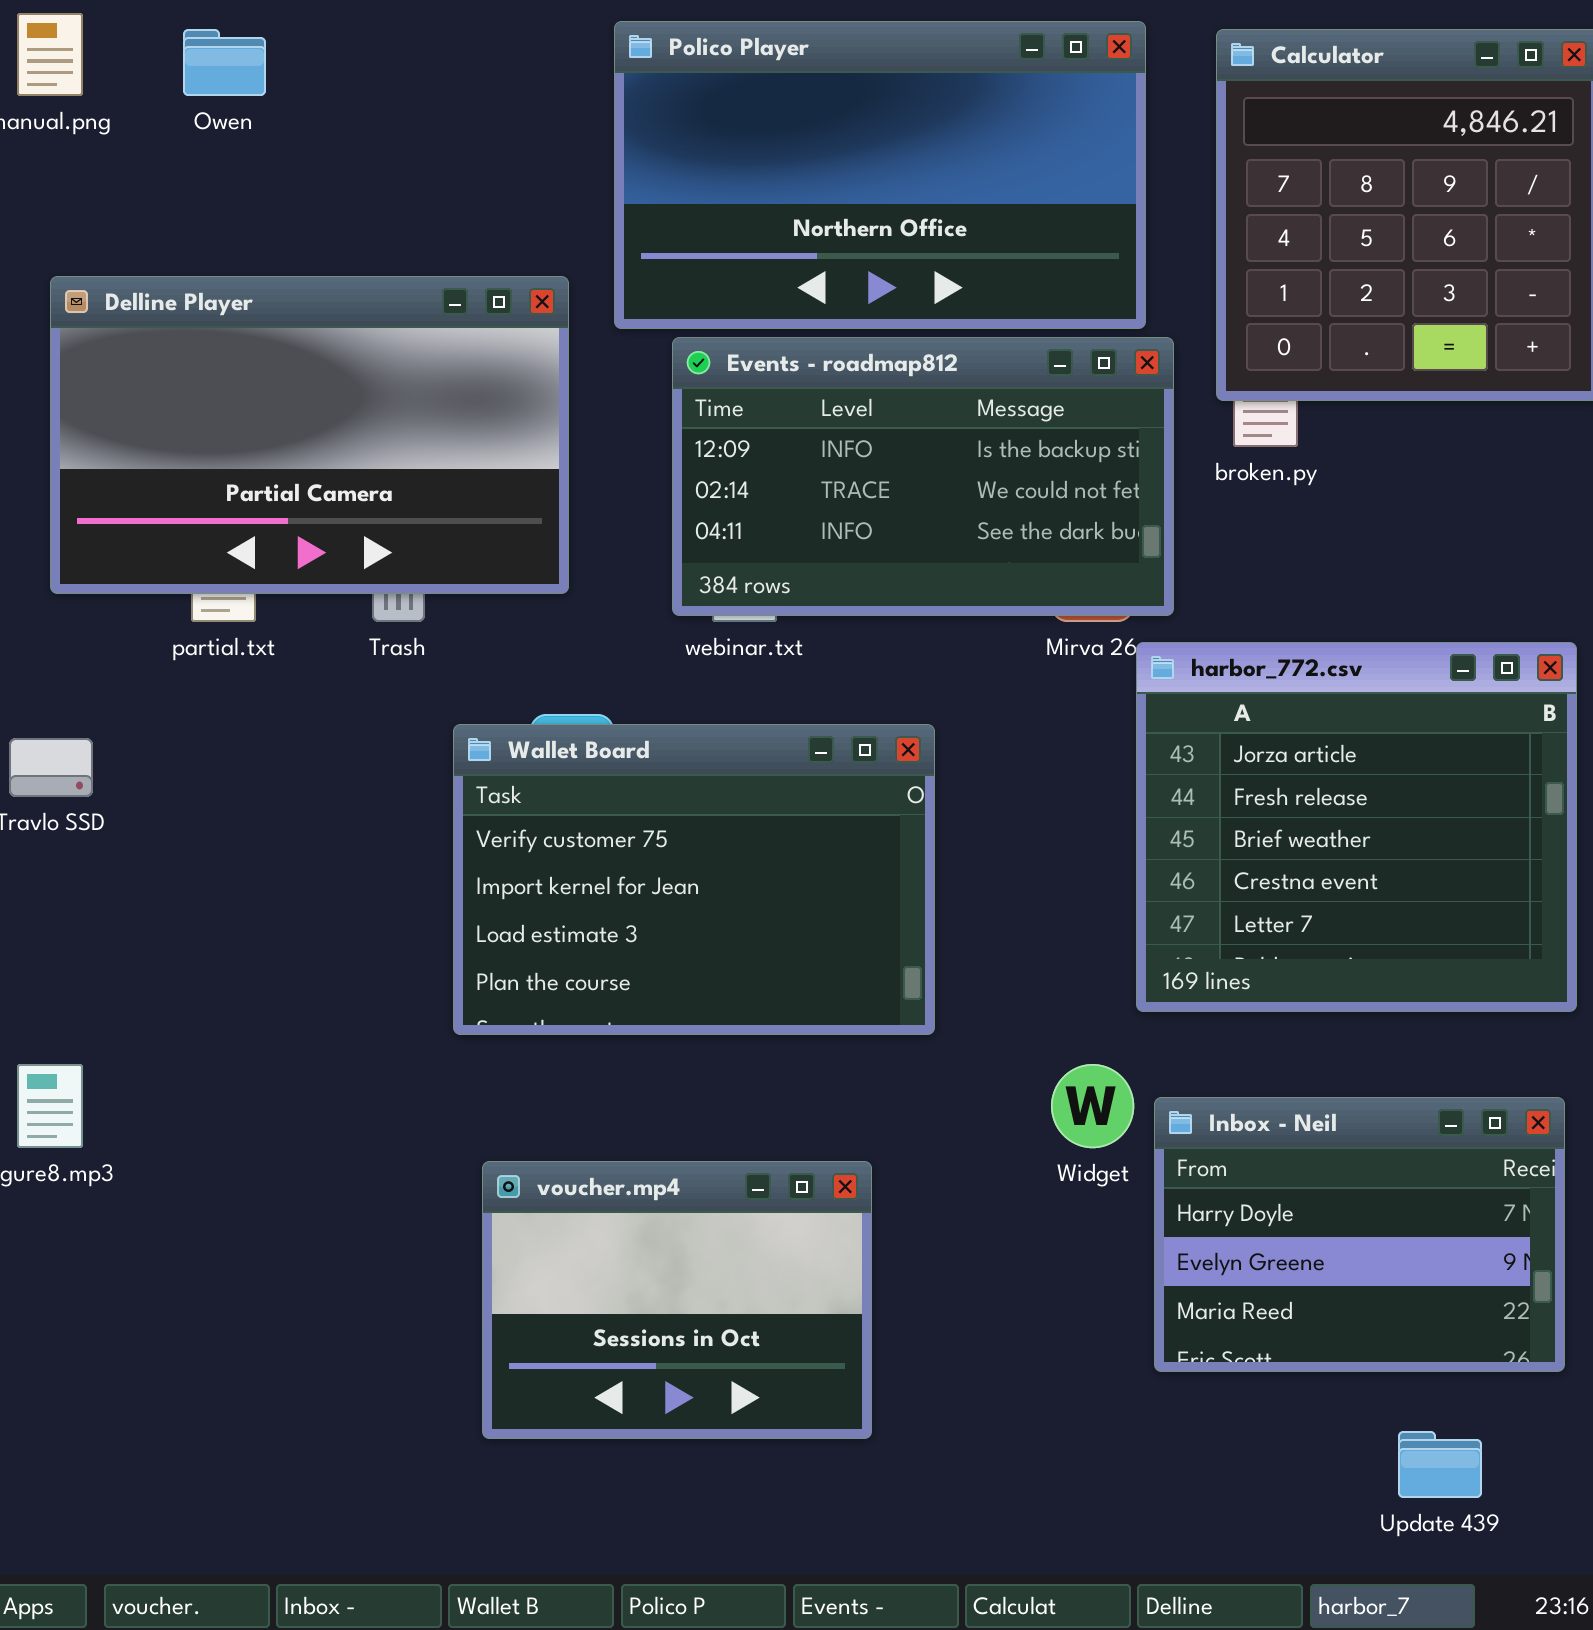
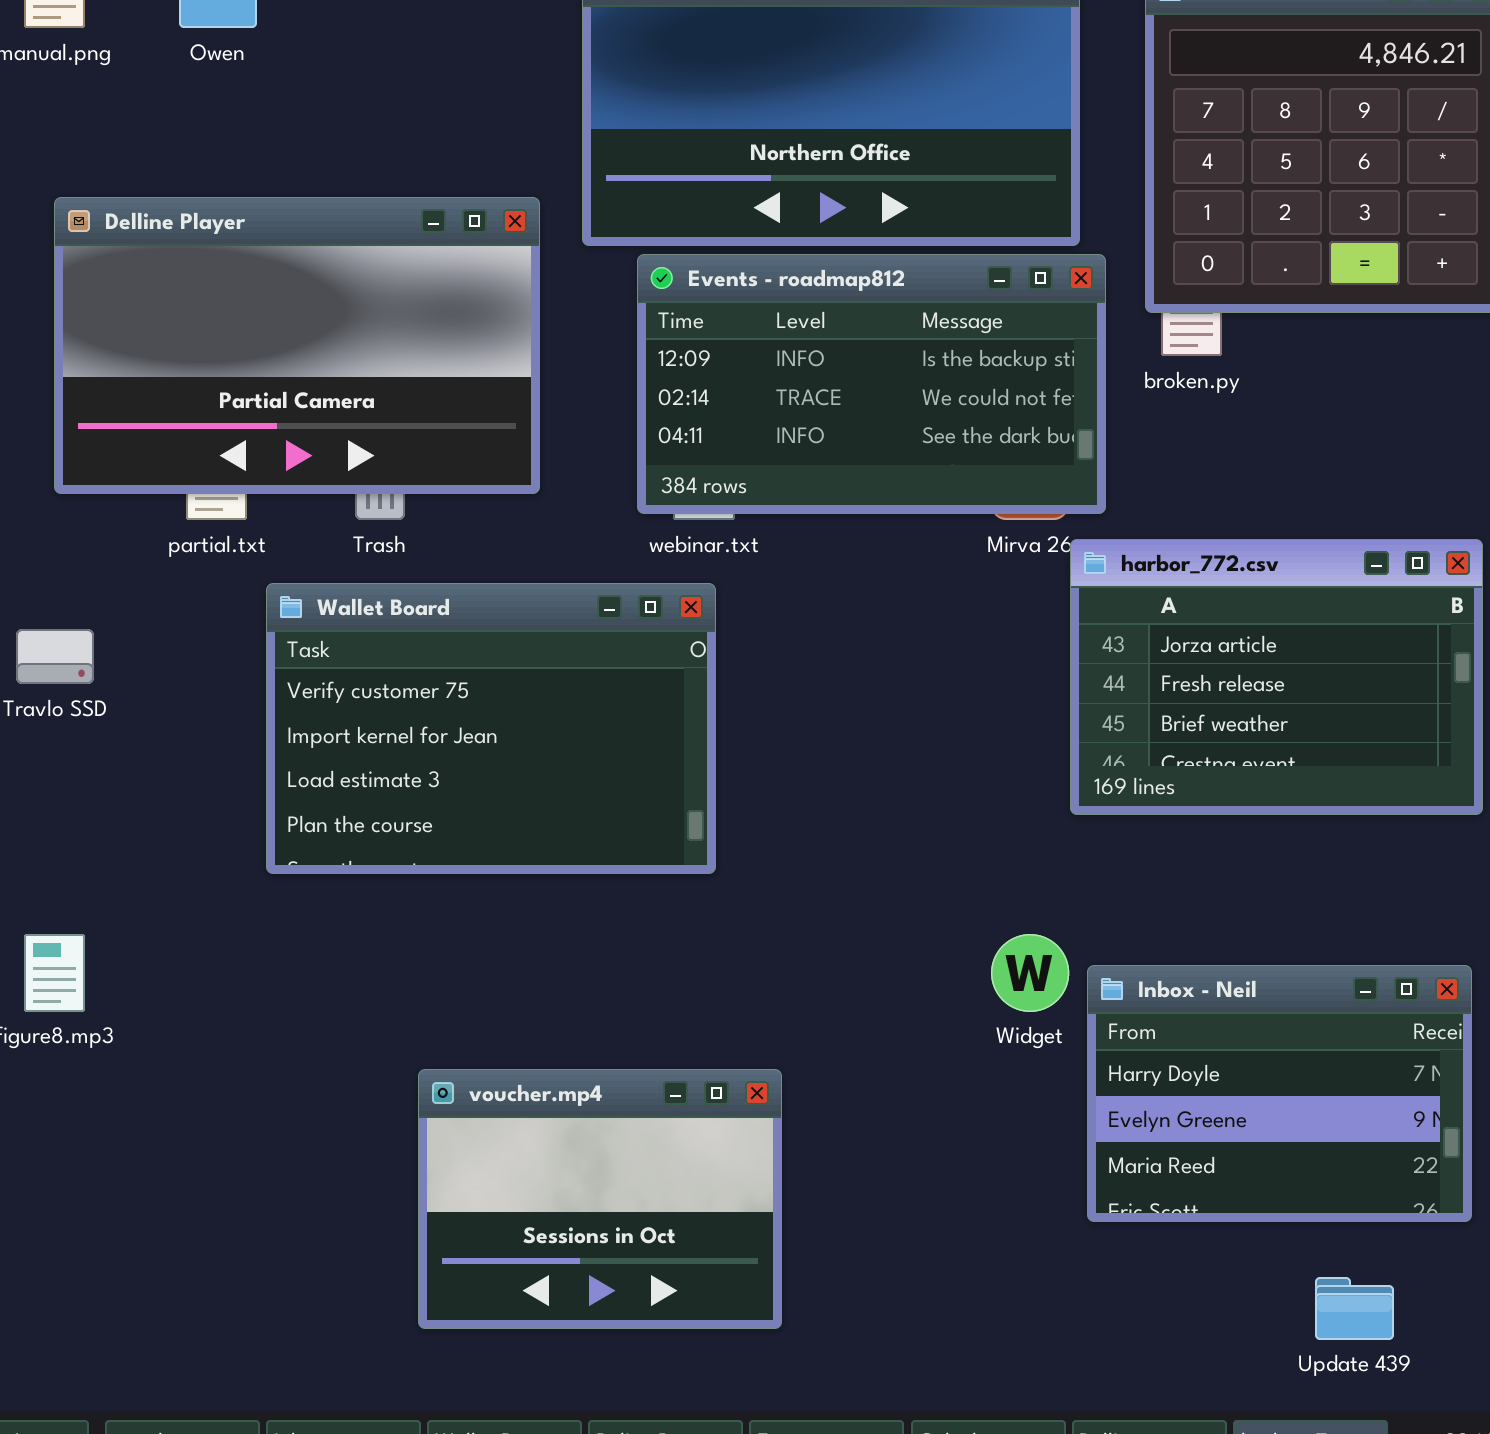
harbor_772.csv: [1136,642,1577,1012] -> [1070,539,1483,815], resized
Wallet Board: [453,724,935,1035] -> [266,583,716,874], moved
voucher.mp4: [482,1161,872,1439] -> [418,1069,782,1329], moved

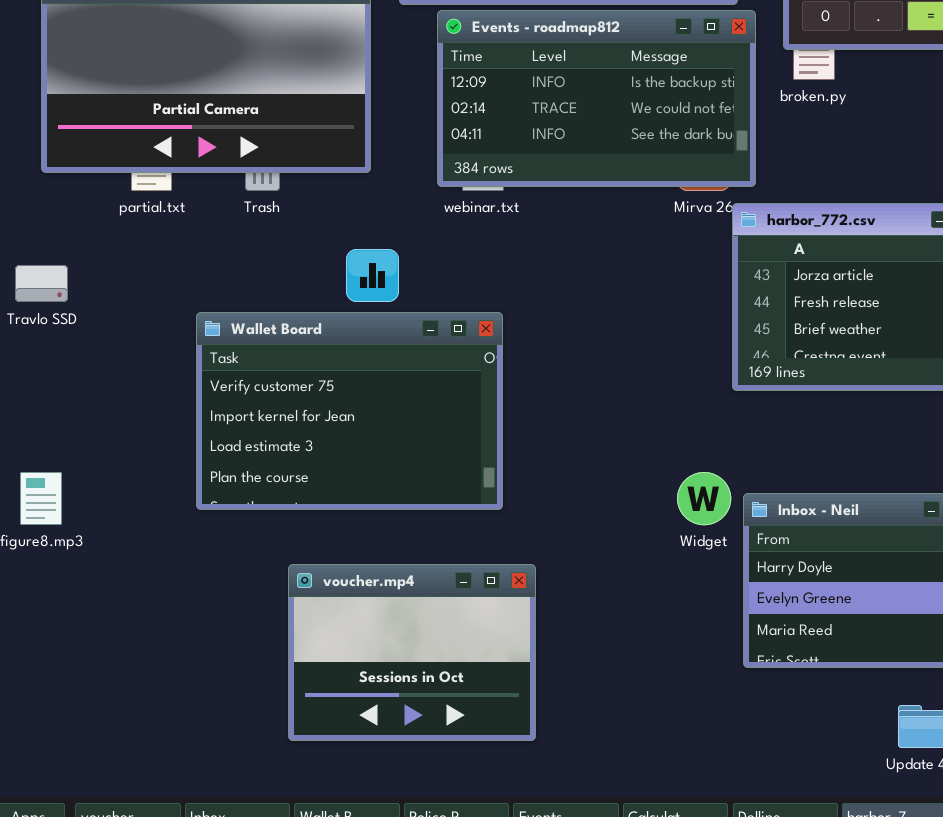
Wallet Board: [266,583,716,874] -> [196,312,503,510], moved

